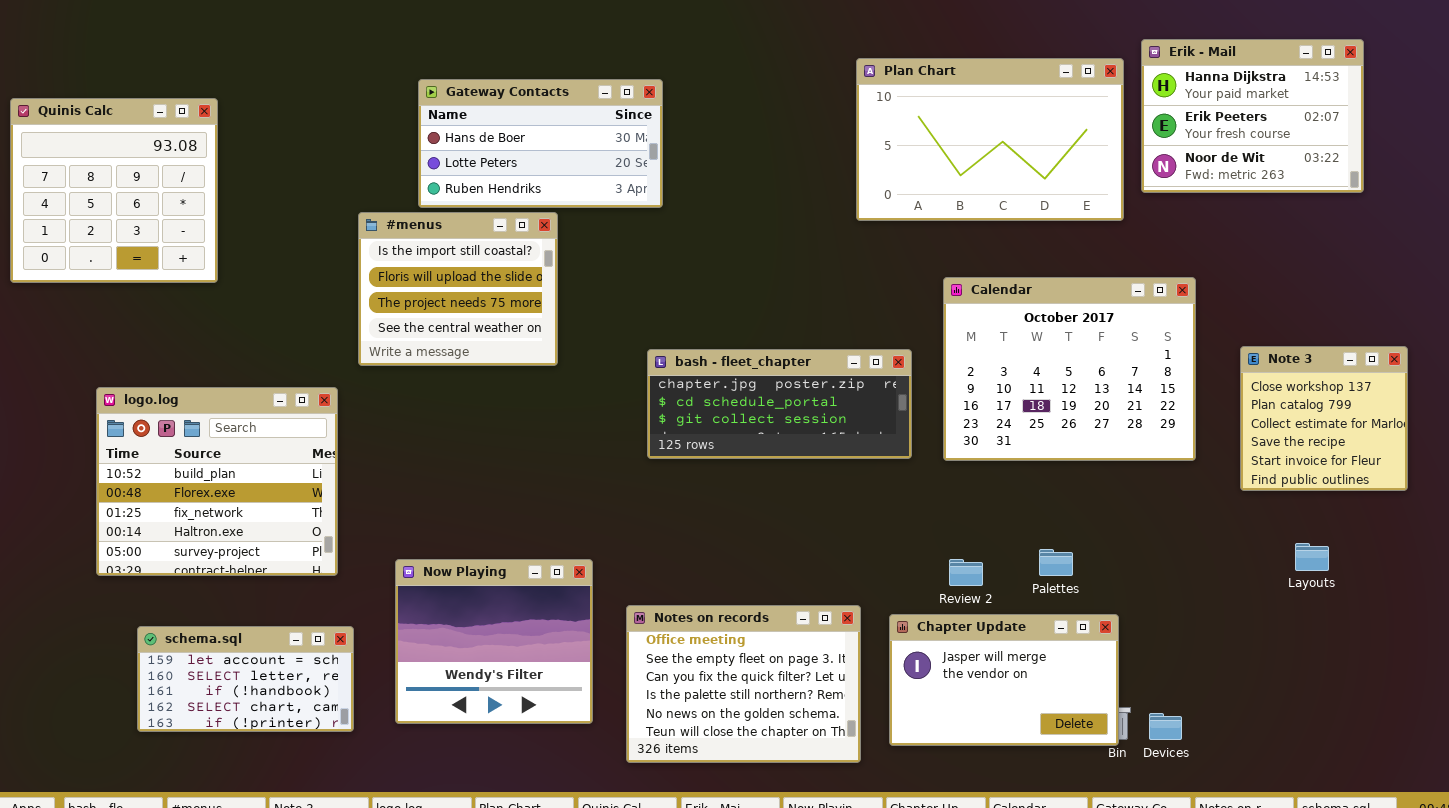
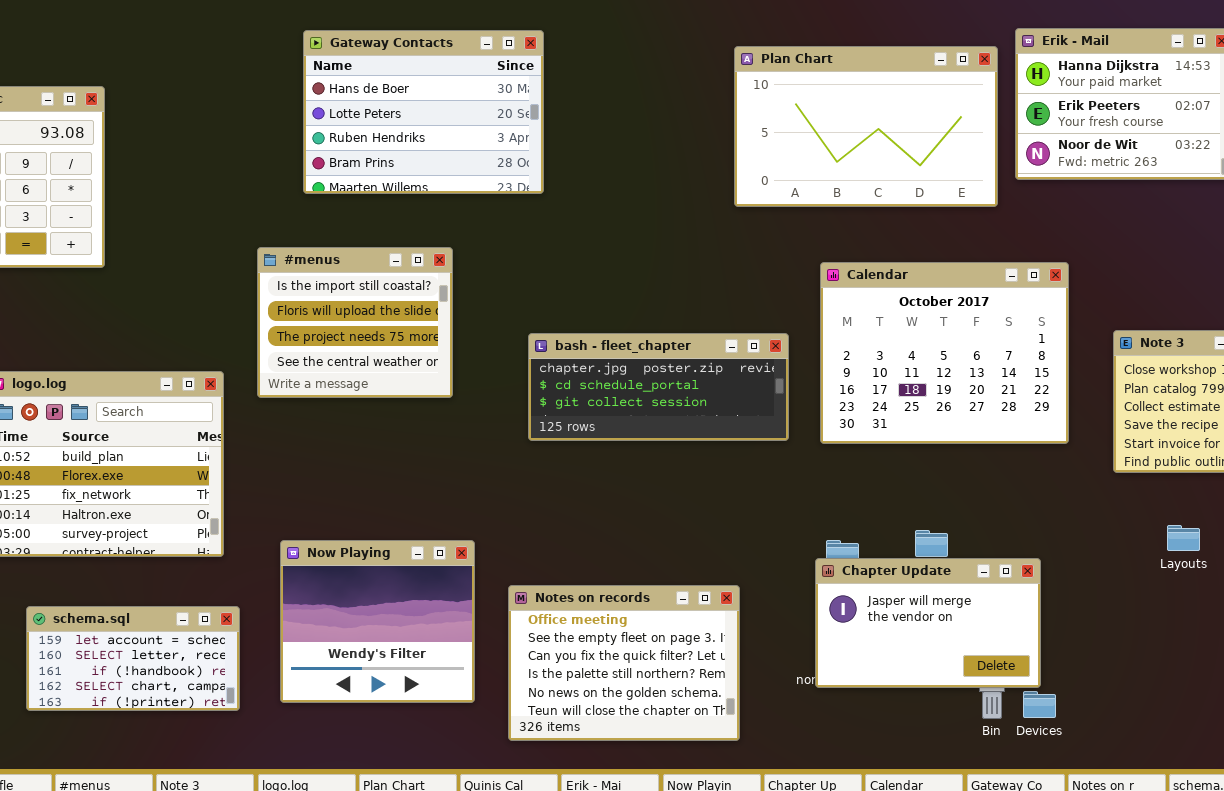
Gateway Contacts: [418,79,663,208] -> [303,30,544,194], resized
#menus: [358,212,558,366] -> [257,247,453,398], moved
Chapter Update: [889,614,1119,746] -> [815,558,1041,688], moved

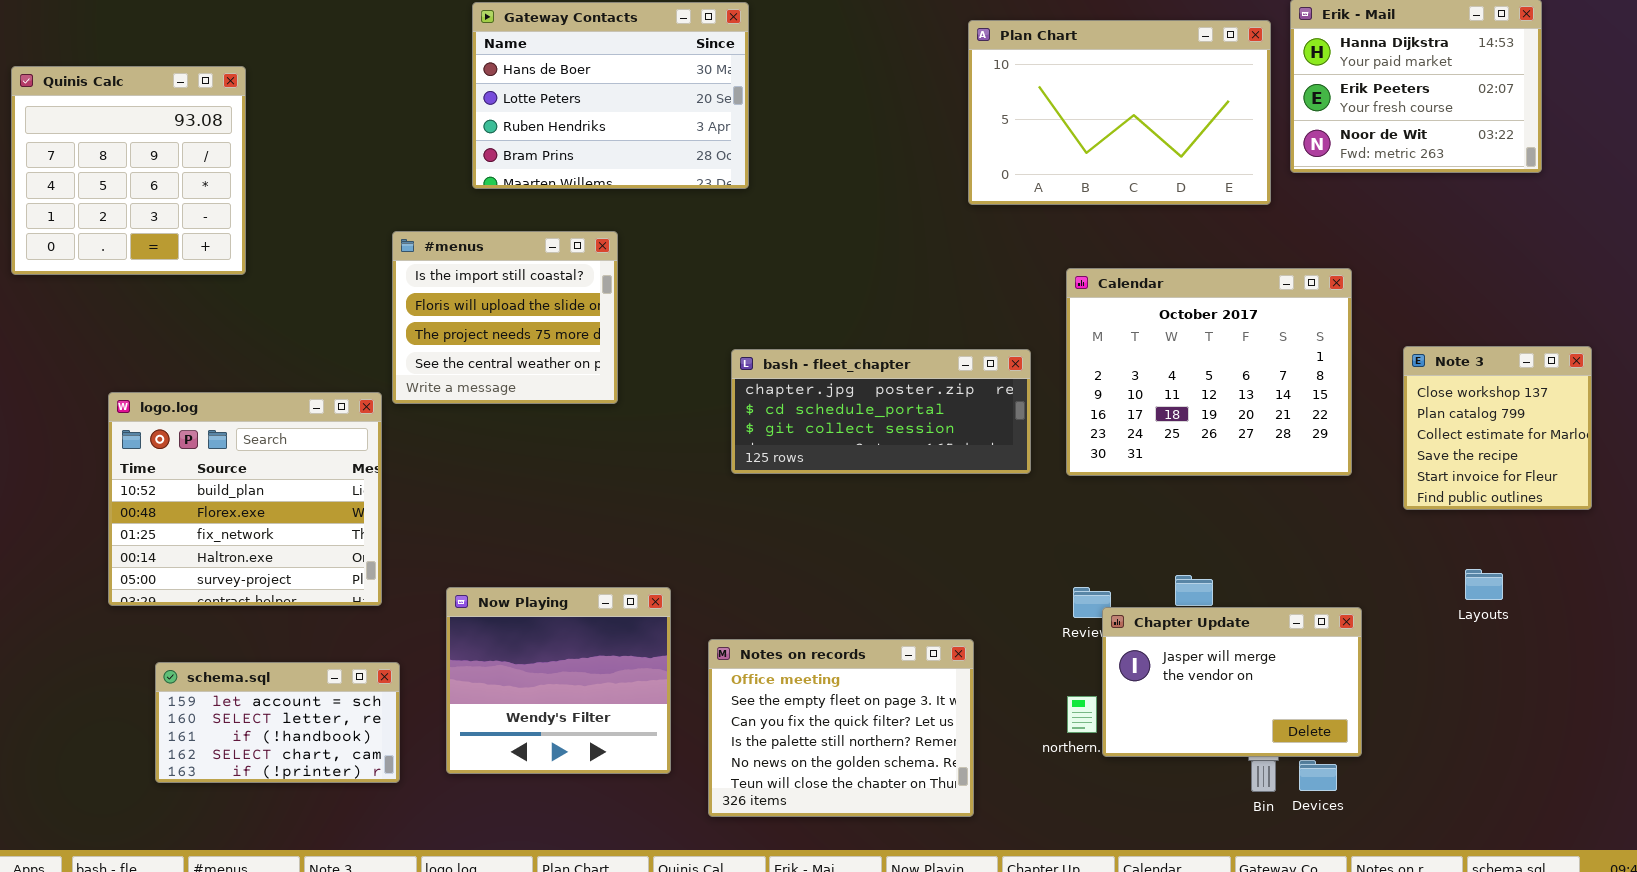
#menus: [257,247,453,398] -> [392,231,618,404], moved
Chapter Update: [815,558,1041,688] -> [1102,607,1362,757], moved

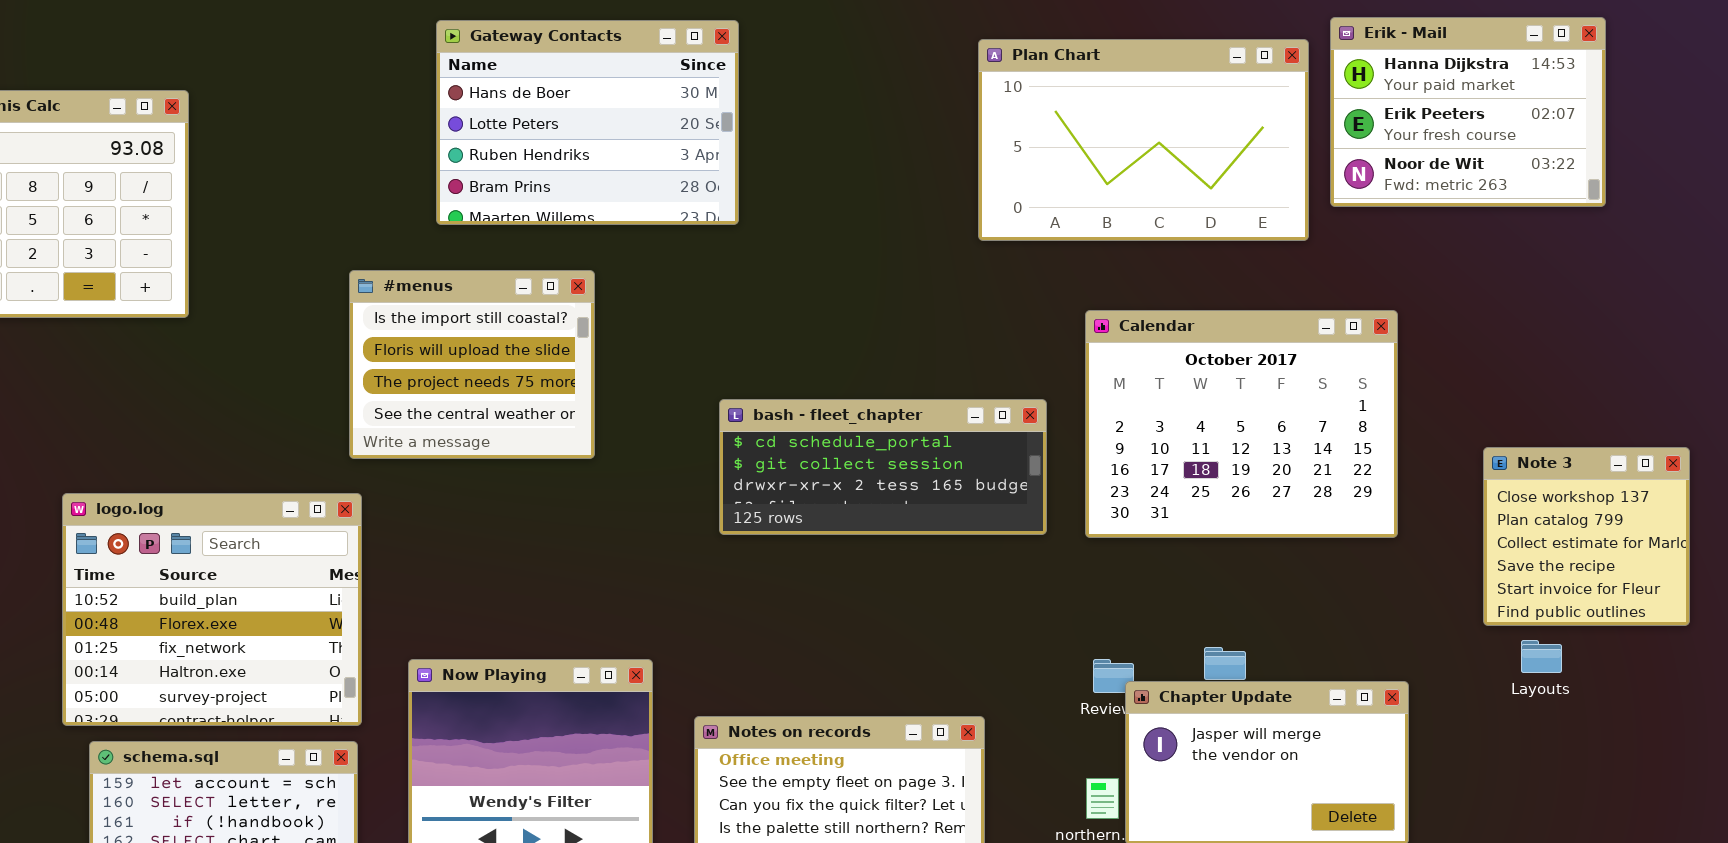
Note 3: [1403,346,1592,510] -> [1483,447,1690,626], moved
bash - fleet_chapter: [731,349,1031,474] -> [719,399,1047,535], scrolled down 1 row
logo.log: [108,392,382,606] -> [62,493,362,726], moved

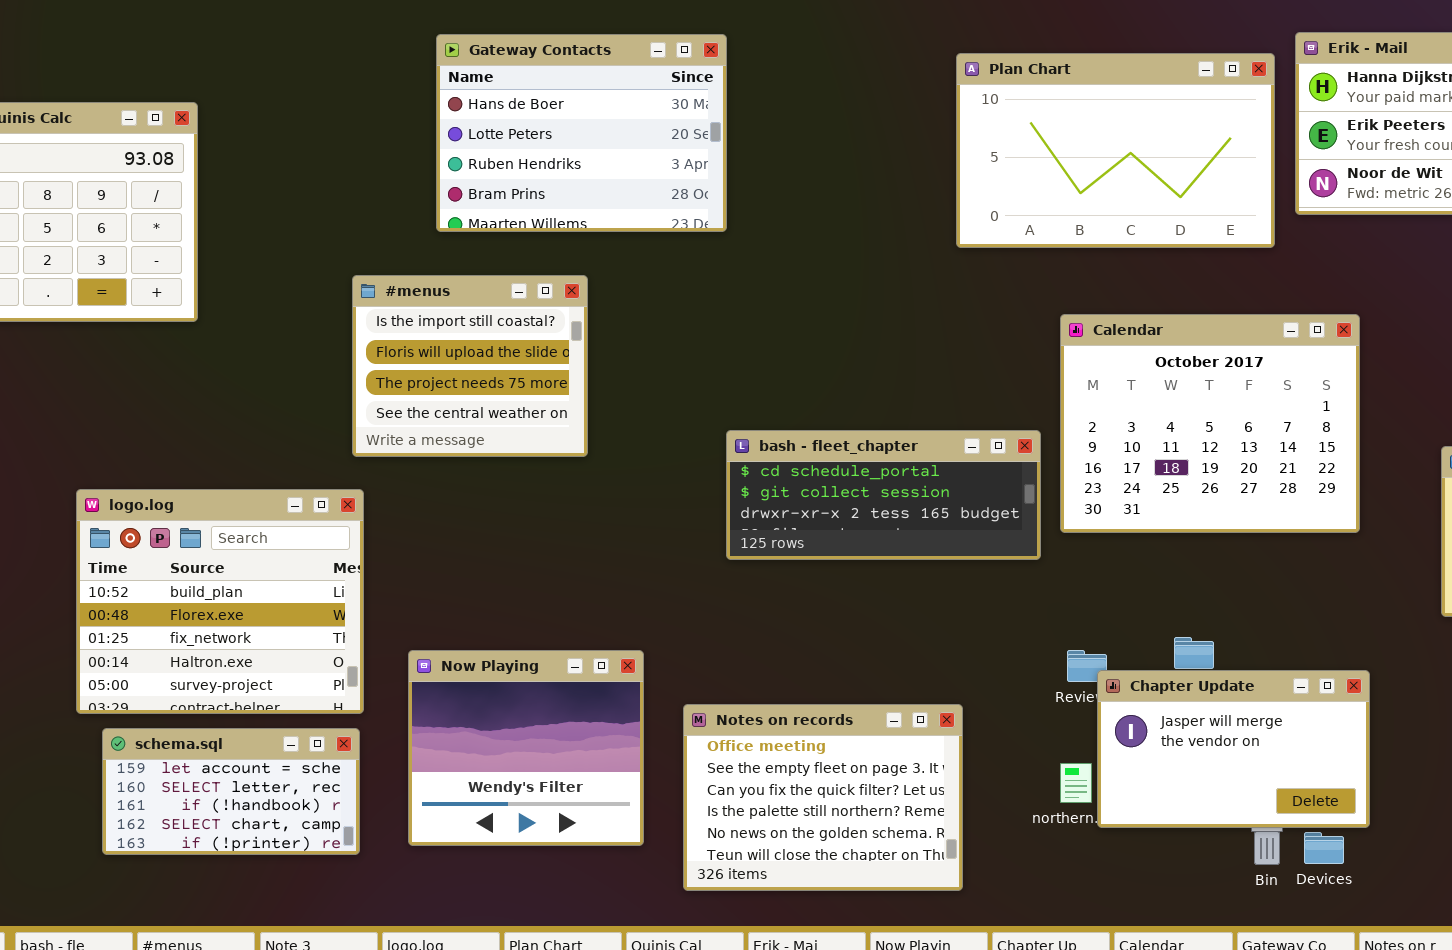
bash - fleet_chapter: [719,399,1047,535] -> [726,430,1041,560], moved

